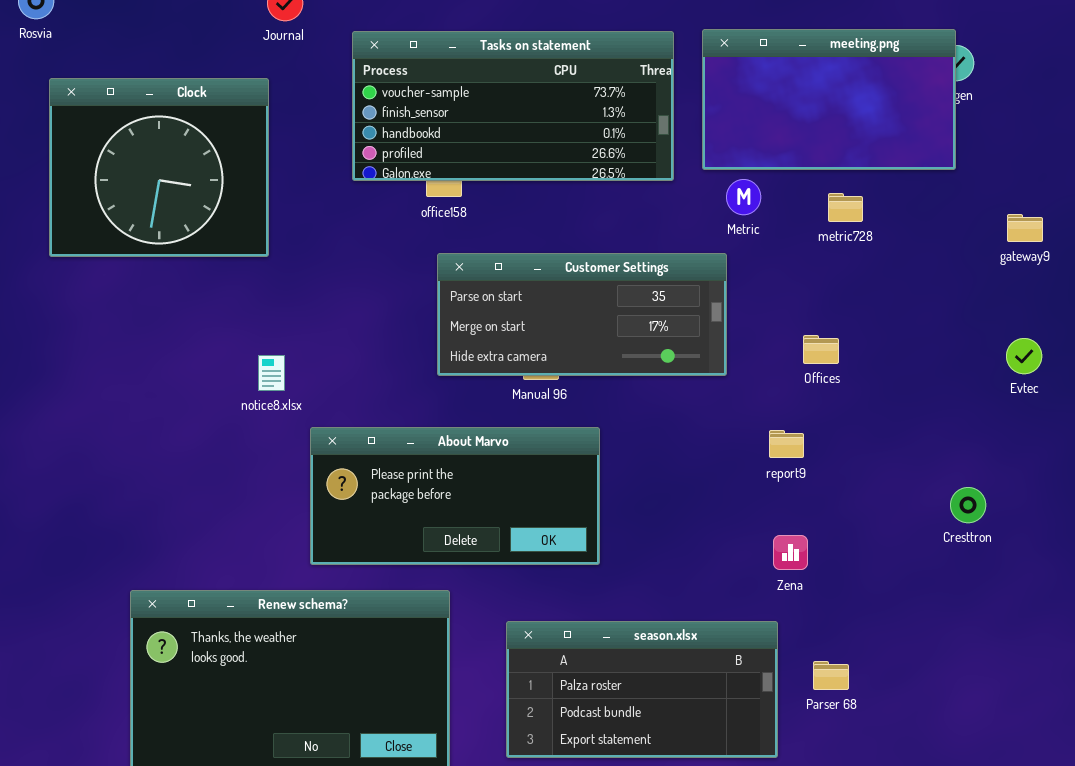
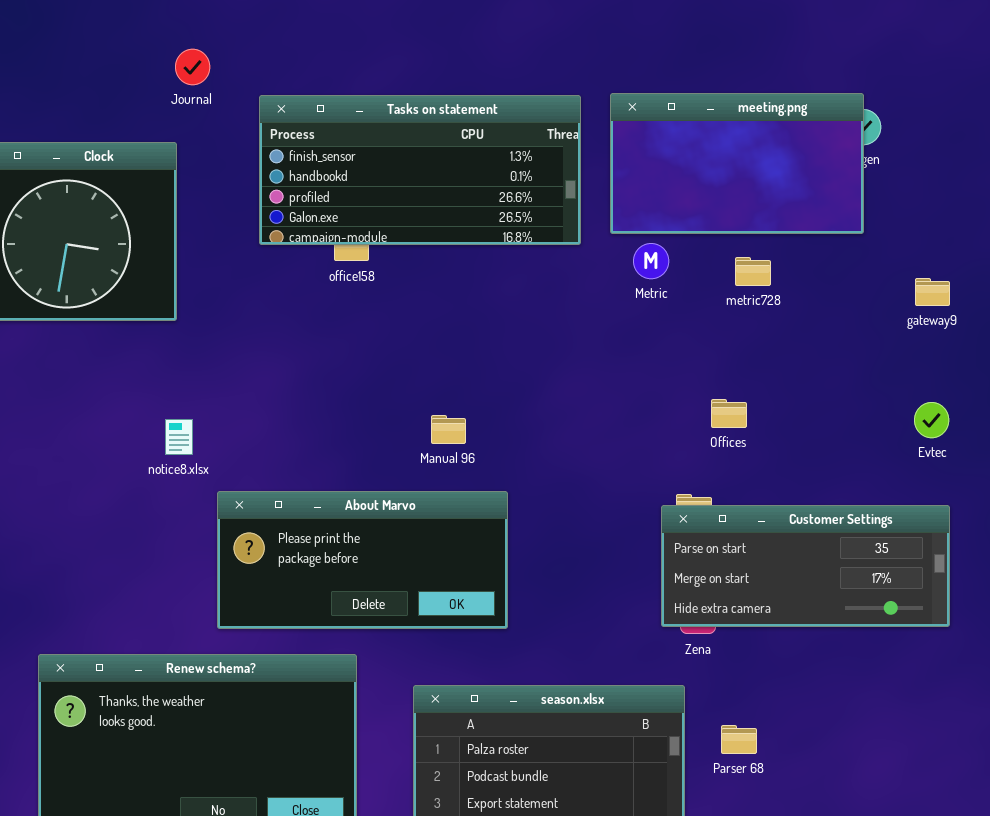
Tasks on statement: [352,31,674,181] -> [259,95,581,245], scrolled down 1 row
Customer Settings: [437,253,727,376] -> [661,505,950,627], moved

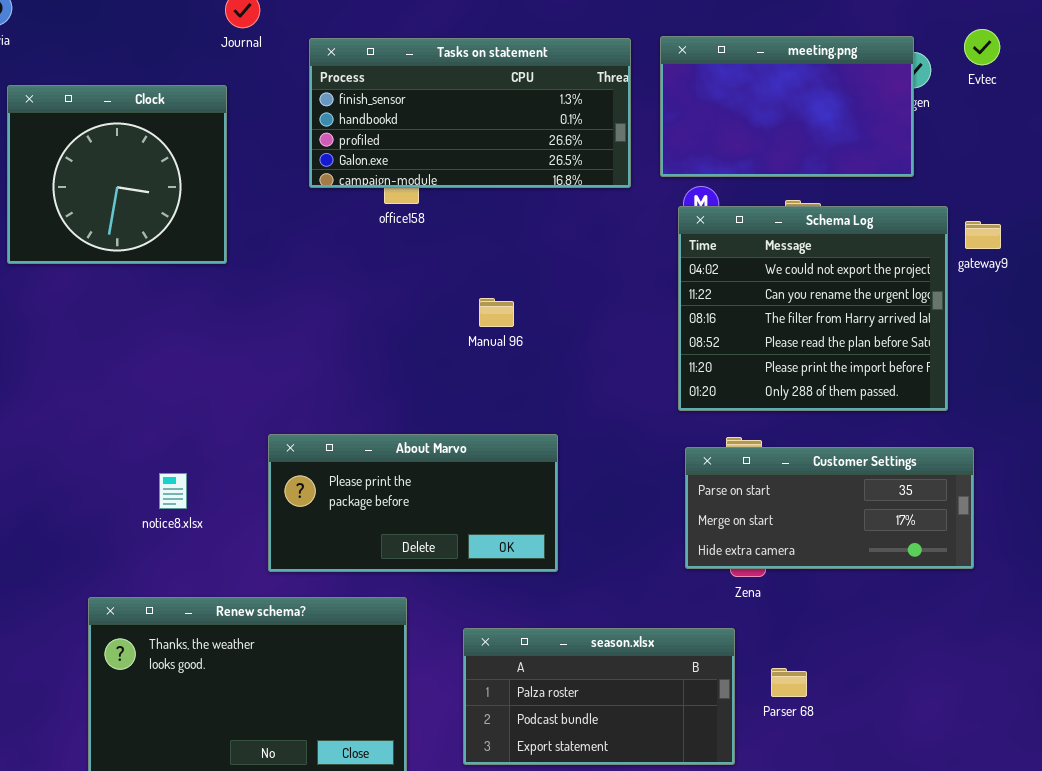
Schema Log: none -> [678,206,948,411], opened
Evtec: [914,402,949,438] -> [964,29,1000,65], moved
Manual 96: [431,415,466,444] -> [479,298,514,327], moved
notice8.xlsx: [165,419,193,455] -> [159,473,187,509], moved
Customer Settings: [661,505,950,627] -> [685,447,974,569], moved

